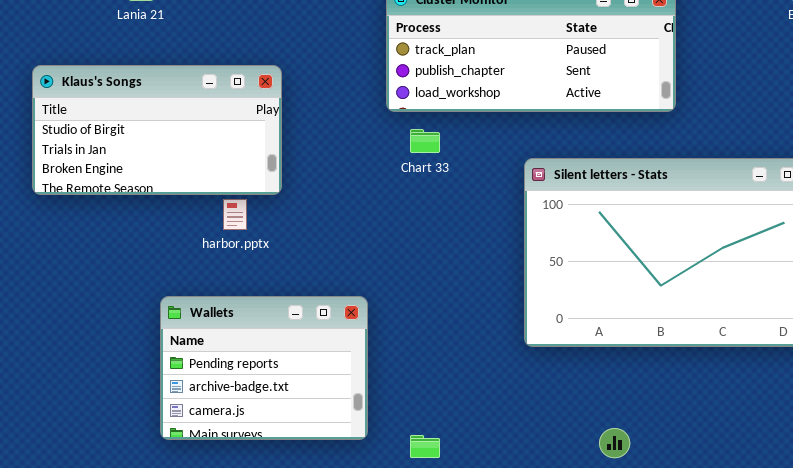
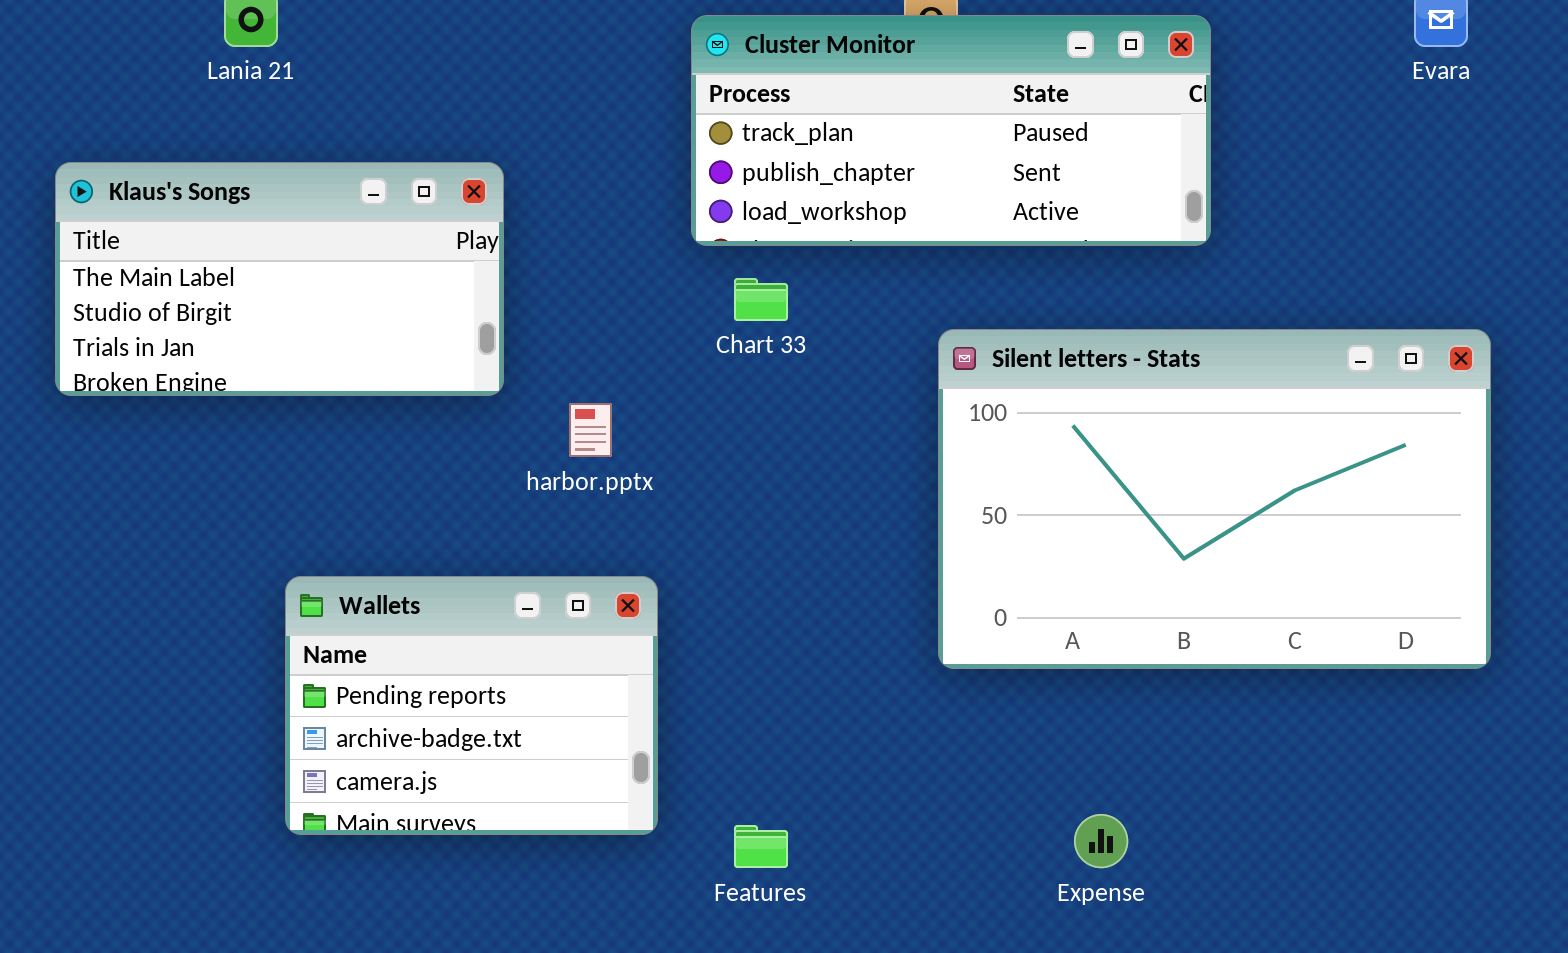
Klaus's Songs: [32,65,282,195] -> [55,162,504,396], scrolled up 1 row
harbor.pptx: [223,199,247,230] -> [569,403,612,457], moved

